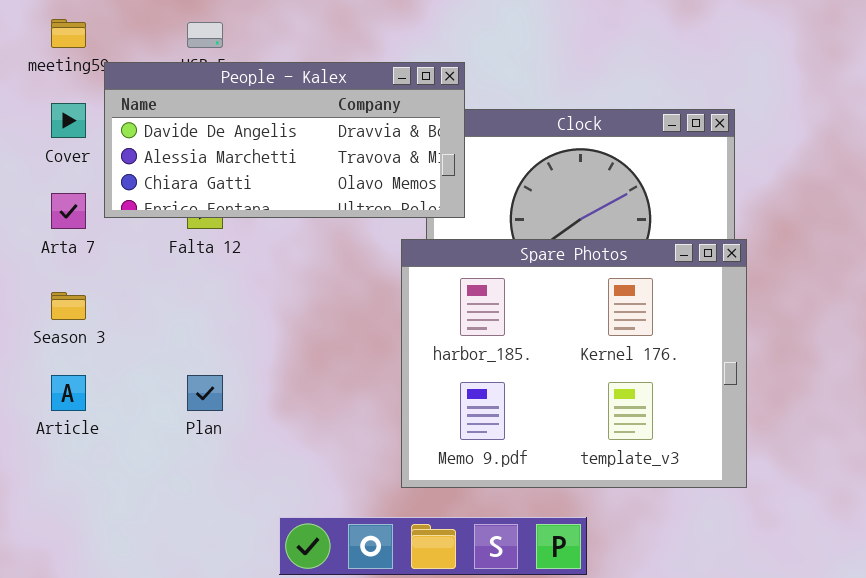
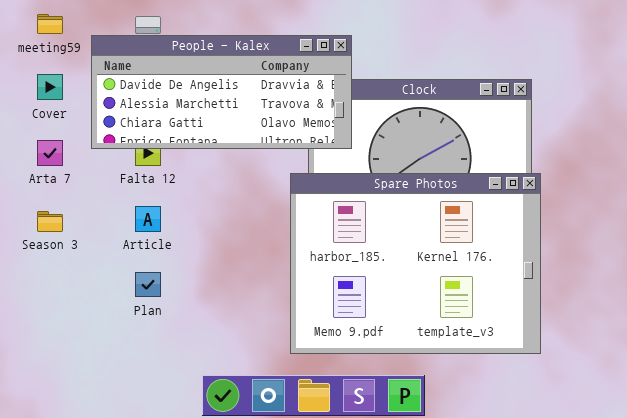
People - Kalex: [104,62,465,218] -> [91,35,352,149], moved
Article: [51,375,86,411] -> [135,206,161,232], moved

